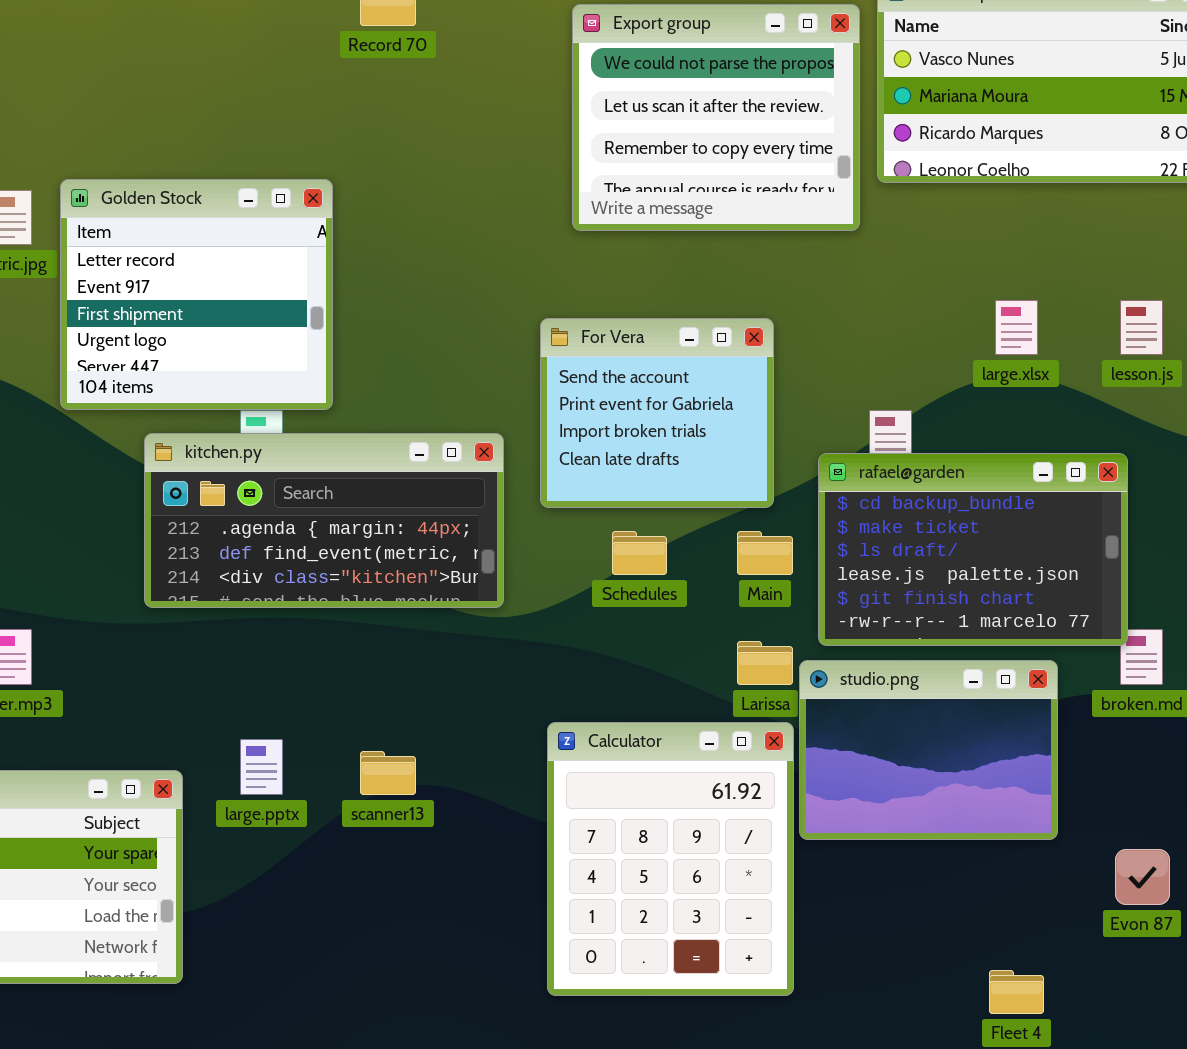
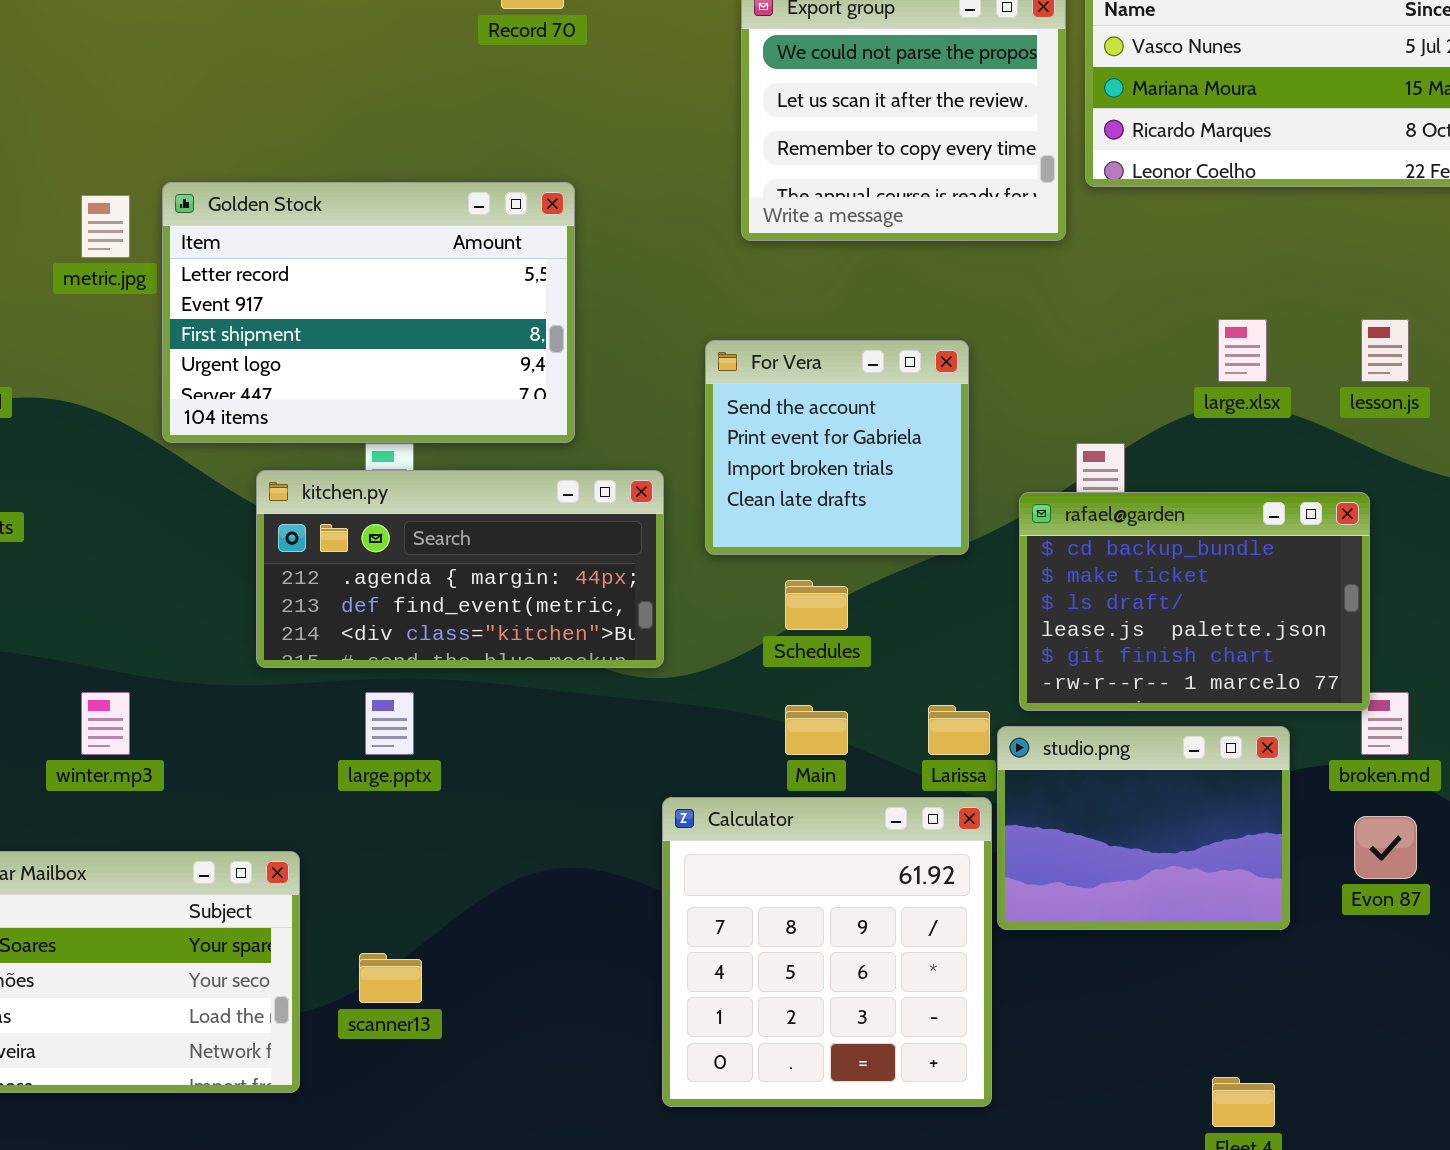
Golden Stock: [60,179,333,410] -> [162,182,575,443], resized
Main: [737,531,793,575] -> [785,705,848,755], moved
Calculator: [547,722,794,996] -> [662,797,992,1107], resized
large.pptx: [240,739,283,795] -> [365,692,414,755], moved
scanner13: [360,751,416,795] -> [359,953,422,1003], moved
Evon 87: [1115,849,1170,905] -> [1354,816,1417,879], moved

